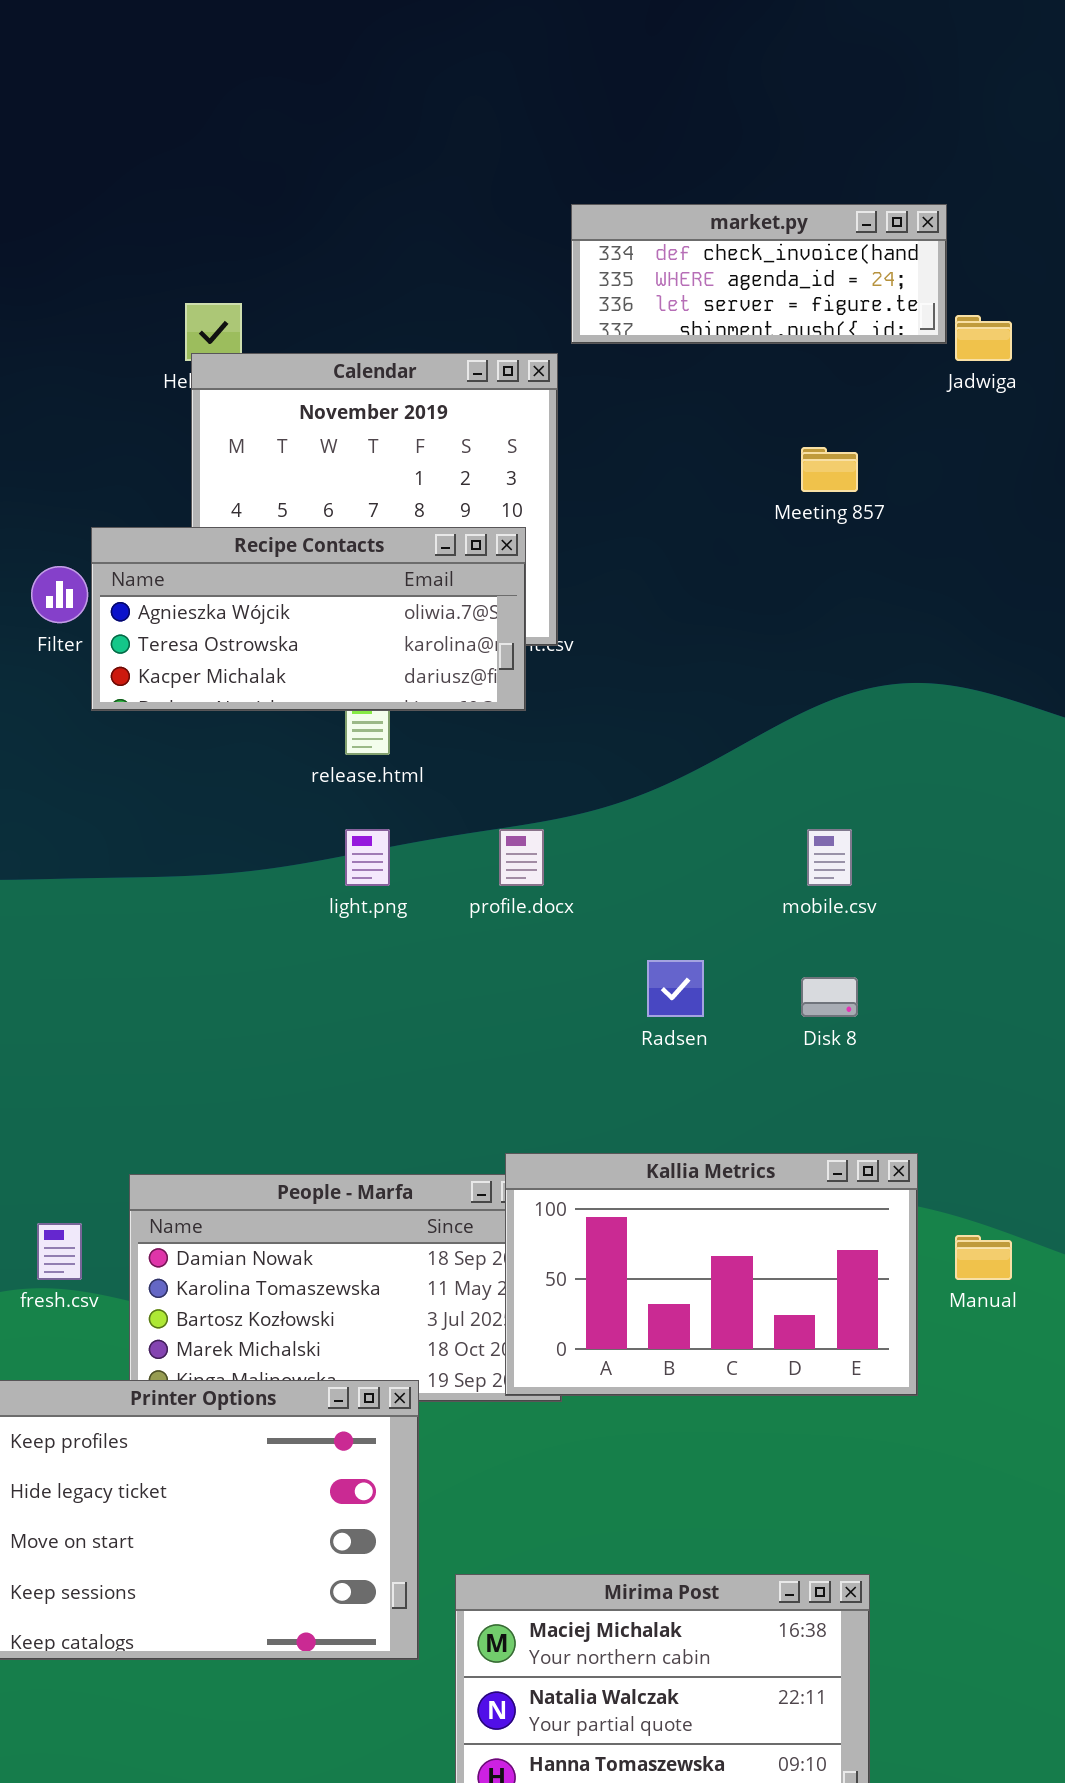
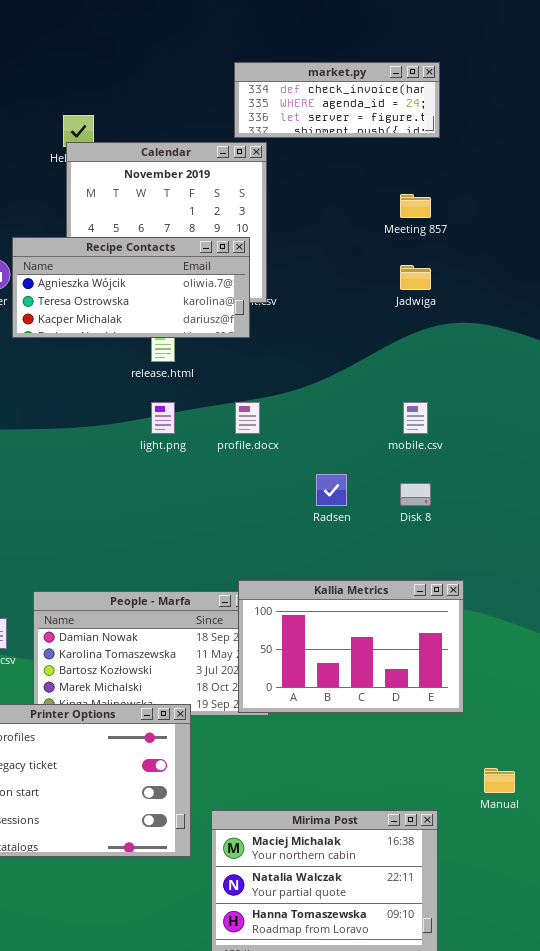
market.py: [571,204,947,344] -> [234,62,440,138], moved
Jadwiga: [955,315,1012,361] -> [400,265,431,290], moved
Manual: [955,1235,1012,1280] -> [484,768,515,793], moved

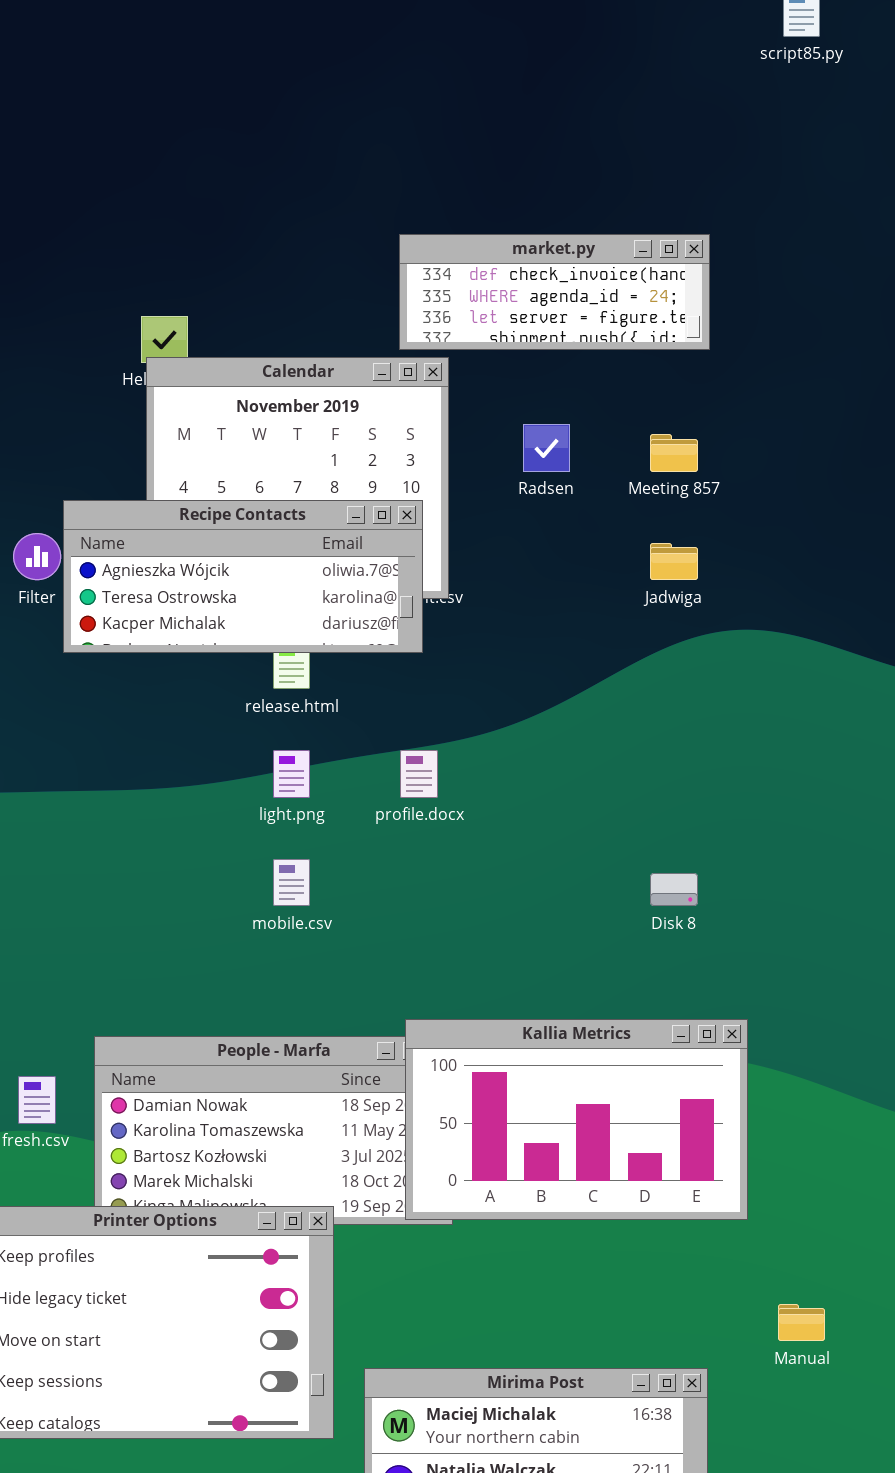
mobile.csv: [403,402,428,434] -> [273,859,310,906], moved
Radsen: [316,474,347,506] -> [523,424,570,472], moved

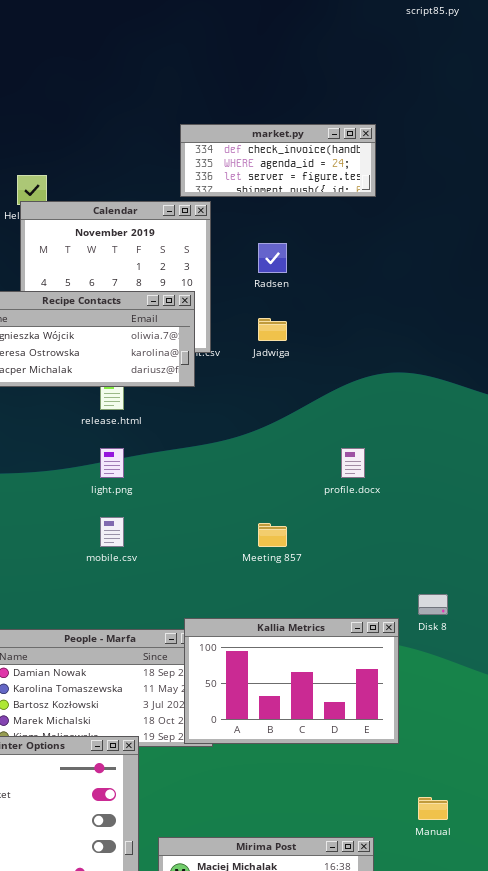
Meeting 857: [650,434,698,472] -> [258,523,287,547], moved
Jadwiga: [650,543,698,580] -> [258,318,287,341], moved
profile.docx: [400,750,438,798] -> [341,448,365,478], moved
Disk 8: [650,873,698,906] -> [418,594,448,615], moved

